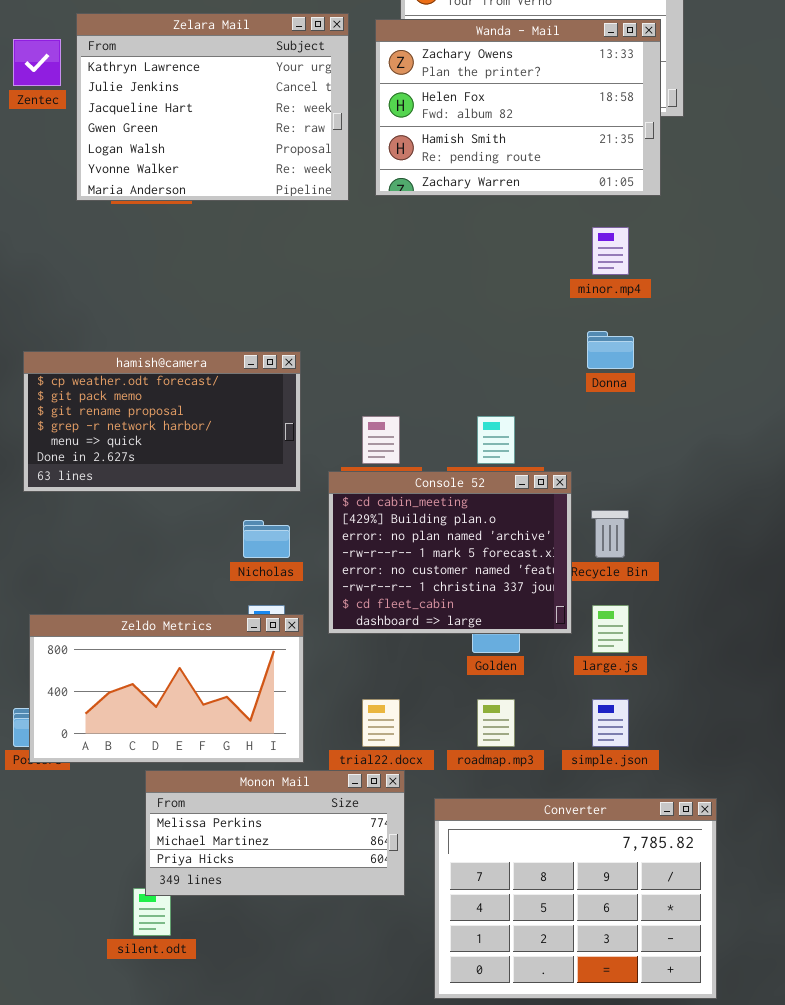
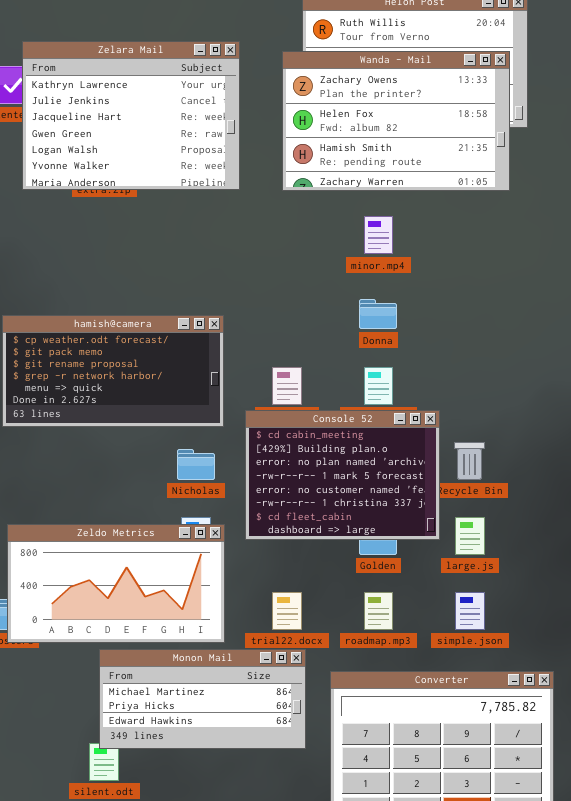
Zelara Mail: [76,13,349,201] -> [22,41,240,190], moved
minor.mp4: [592,227,629,275] -> [364,216,393,254], moved
Donna: [587,331,634,369] -> [359,299,397,329], moved
Monon Mail: [145,770,405,896] -> [99,649,306,749], scrolled down 1 row

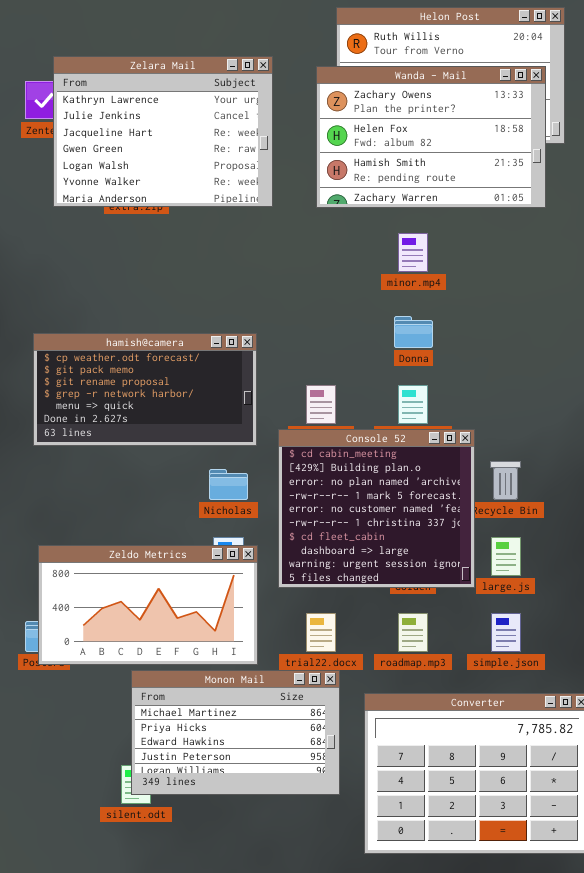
Console 52: [245,410,440,540] -> [278,429,475,588], resized
Monon Mail: [99,649,306,749] -> [131,670,340,795], resized

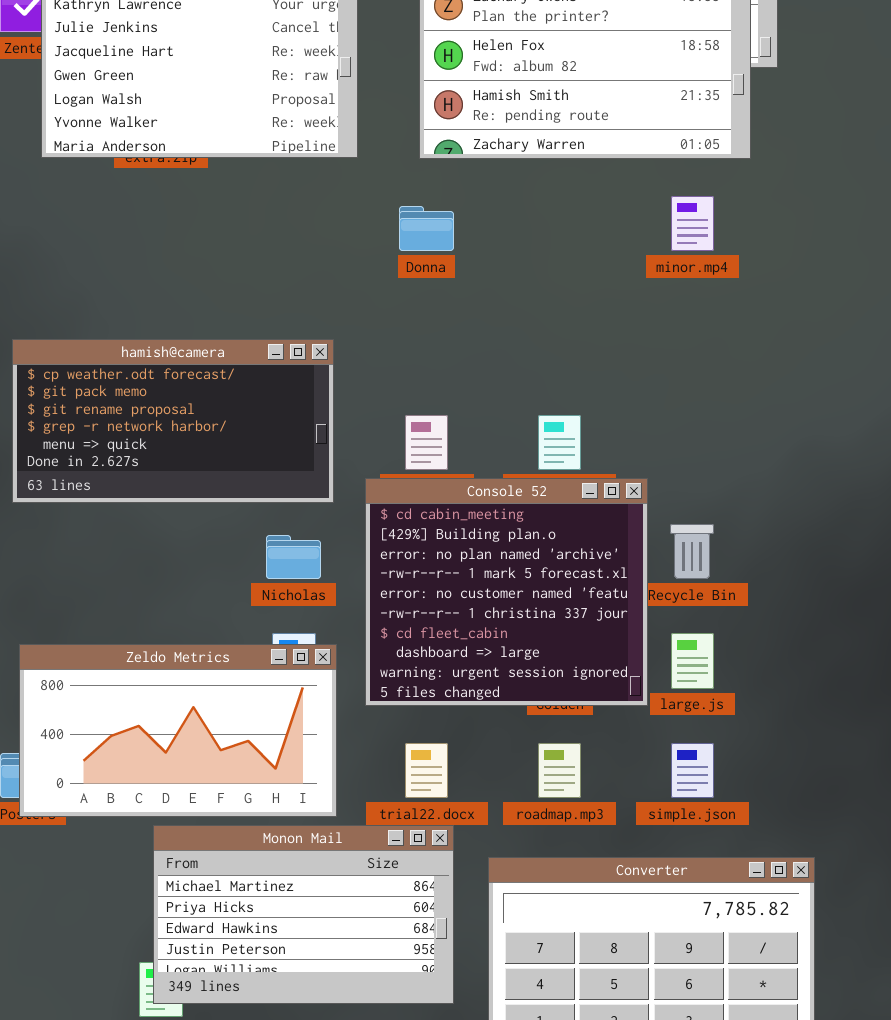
minor.mp4: [398,233,428,272] -> [671,196,714,251], moved
Donna: [394,316,433,348] -> [399,206,454,251], moved

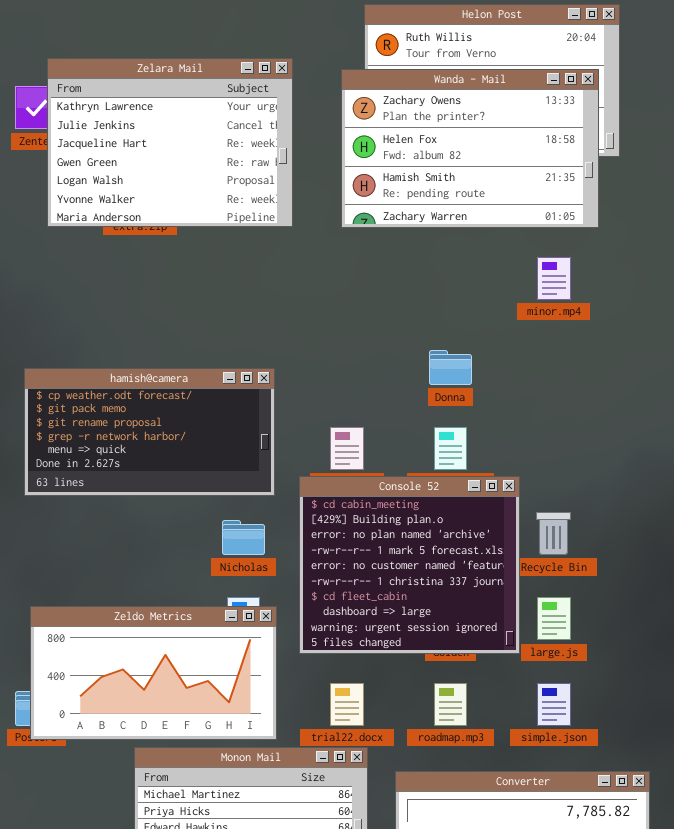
Donna: [399,206,454,251] -> [429,350,472,385], moved

